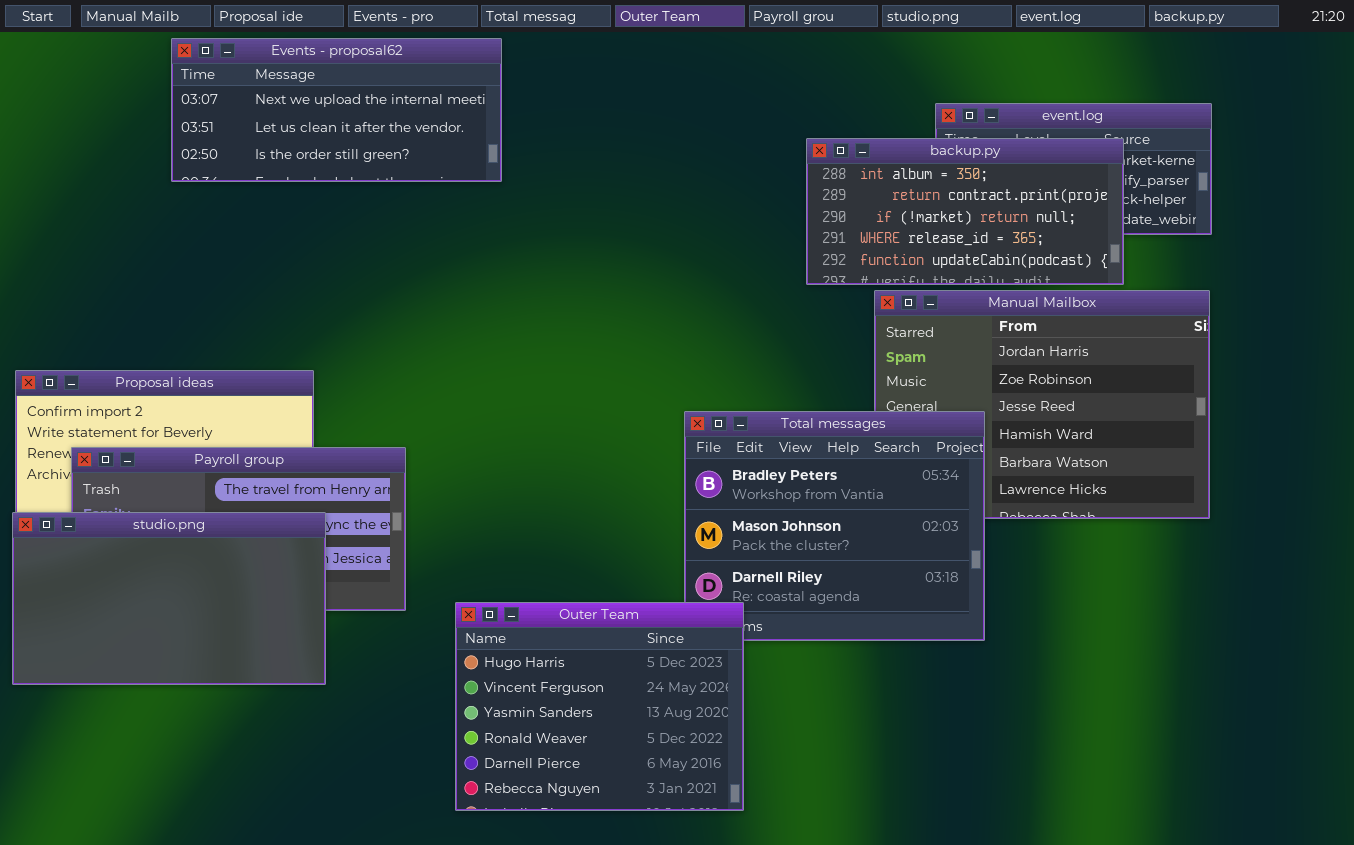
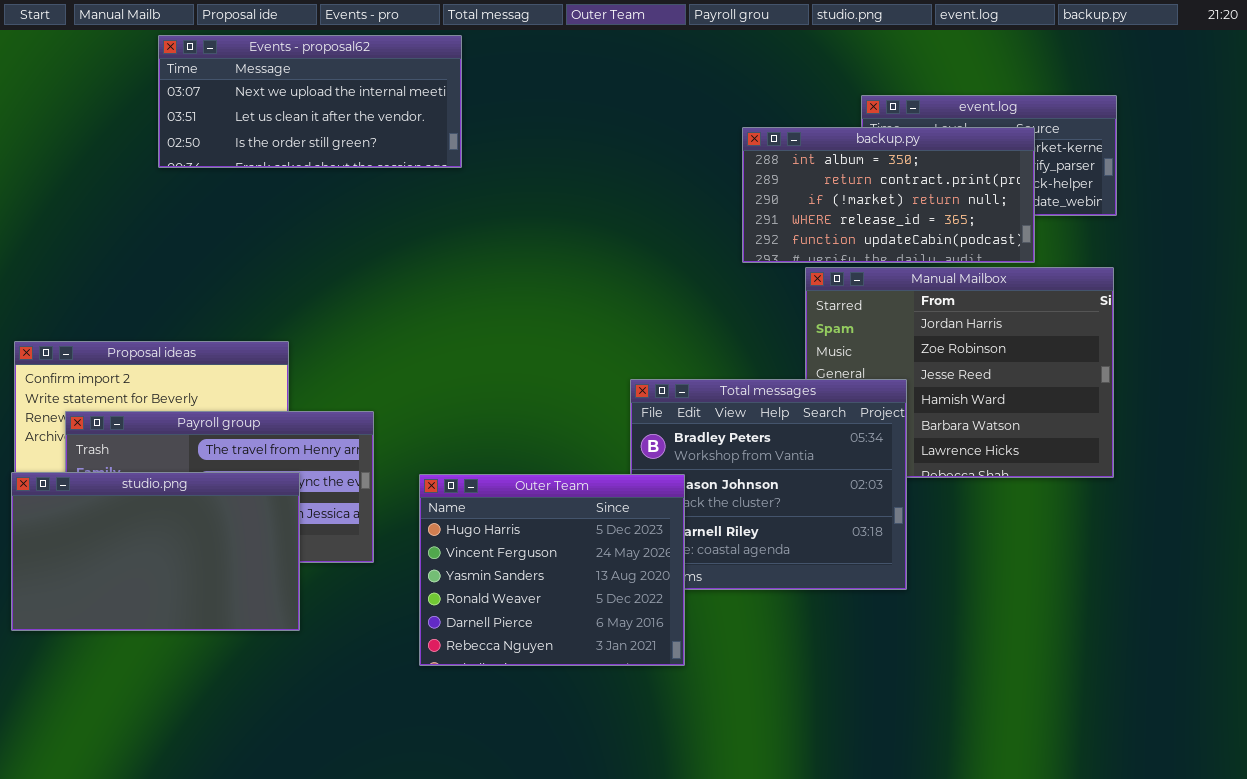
Outer Team: [455,602,744,811] -> [419,474,685,666], moved

